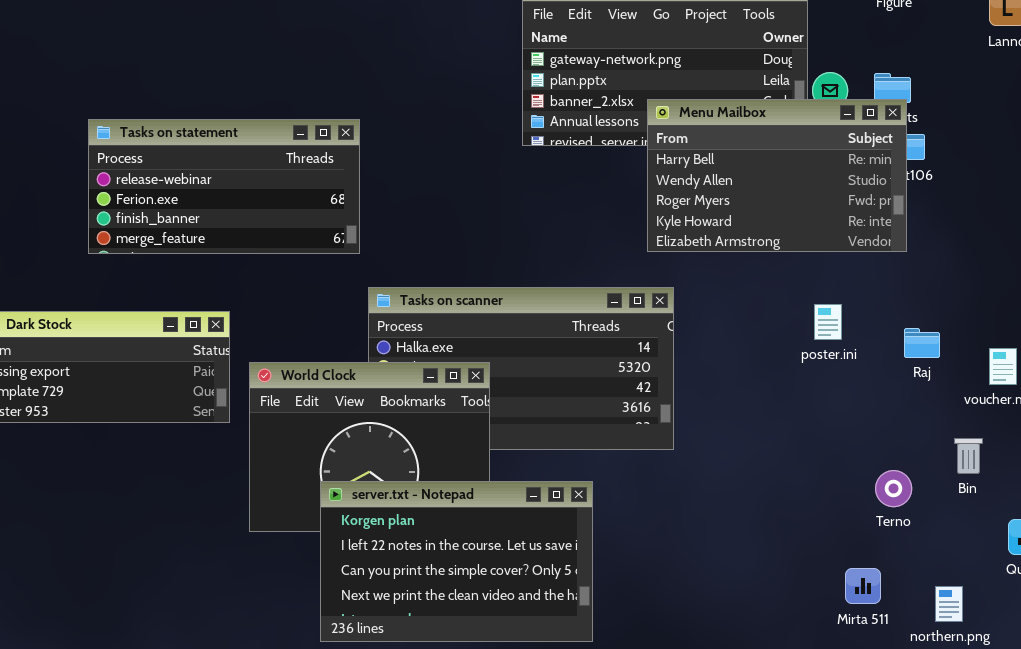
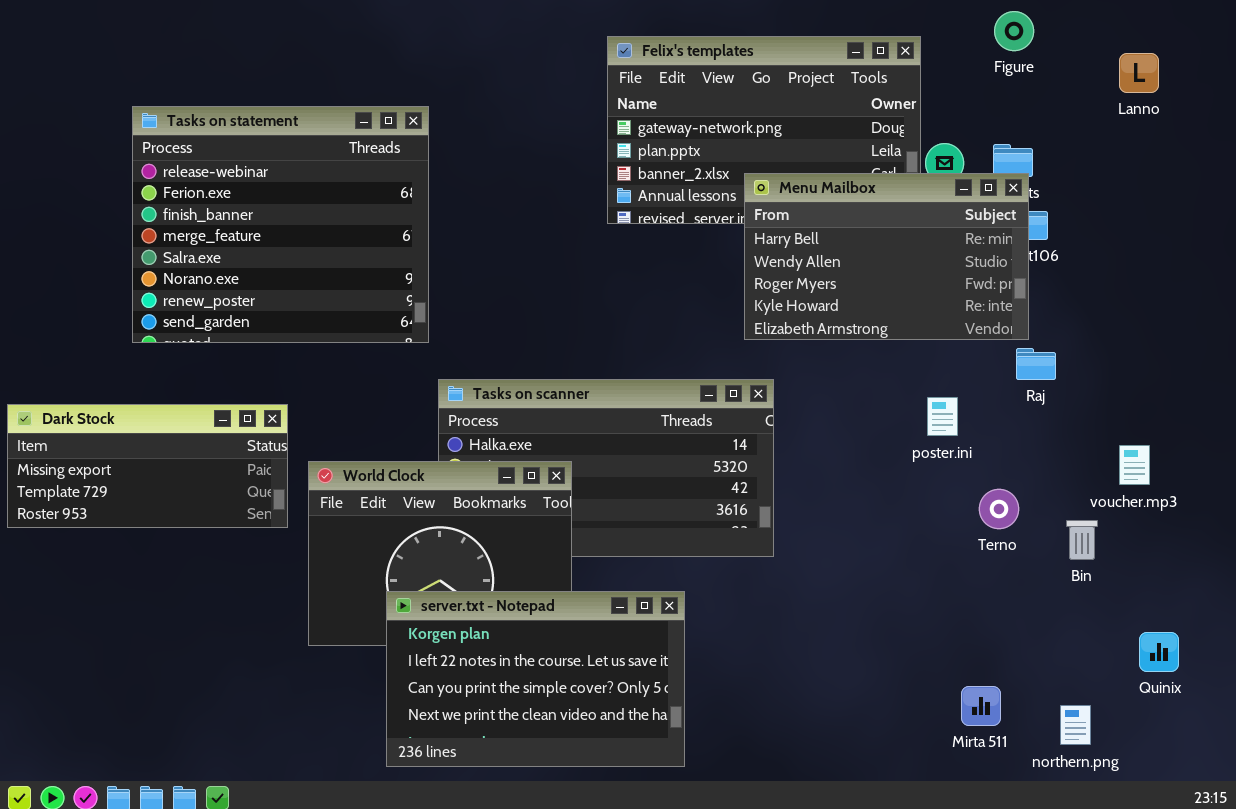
Tasks on statement: [88,119,360,254] -> [132,106,429,343], resized
Raj: [904,328,940,358] -> [1016,348,1056,380], moved
Bin: [954,438,983,474] -> [1066,520,1098,560], moved
Terno: [875,470,912,507] -> [979,489,1019,529], moved

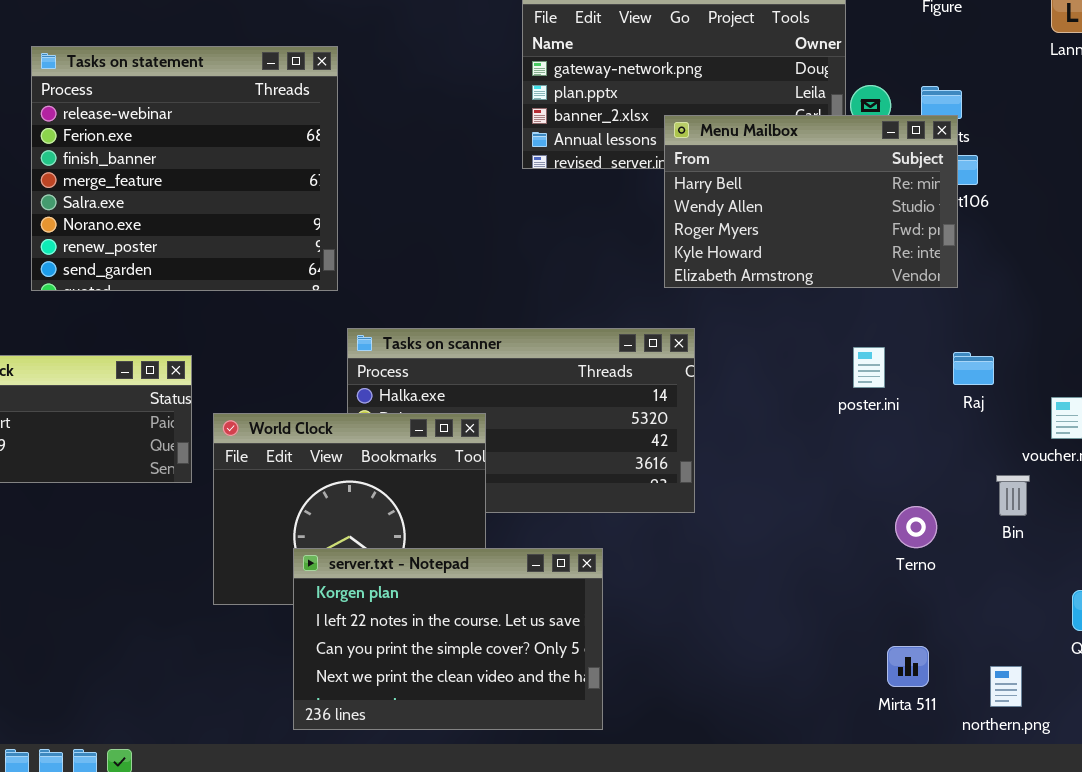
Raj: [1016,348,1056,380] -> [953,352,994,385], moved
Terno: [979,489,1019,529] -> [895,506,937,548], moved

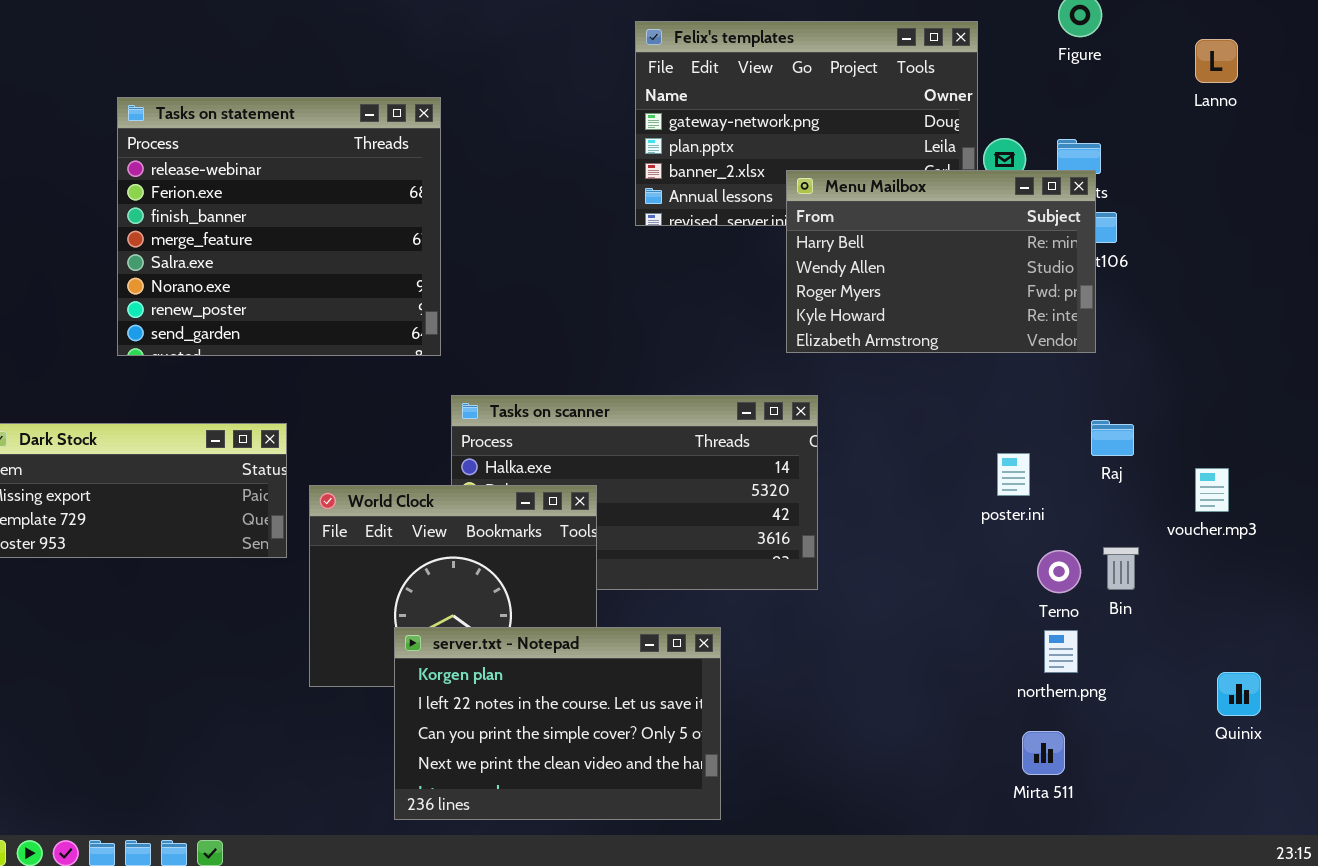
poster.ini: [853,347,885,388] -> [997,453,1030,496], moved
Bin: [996,475,1030,516] -> [1103,547,1139,590], moved
Terno: [895,506,937,548] -> [1037,550,1081,593], moved
northern.png: [990,666,1022,707] -> [1044,630,1078,673], moved

